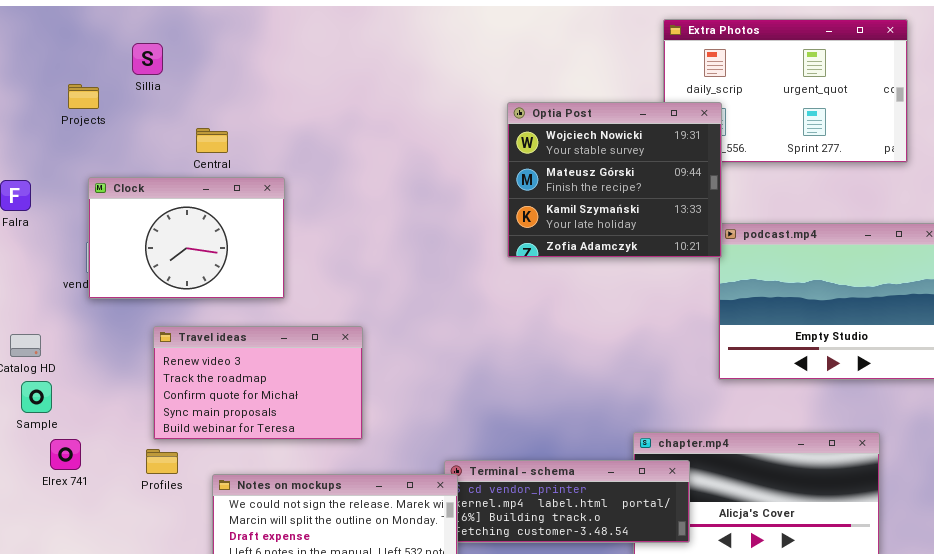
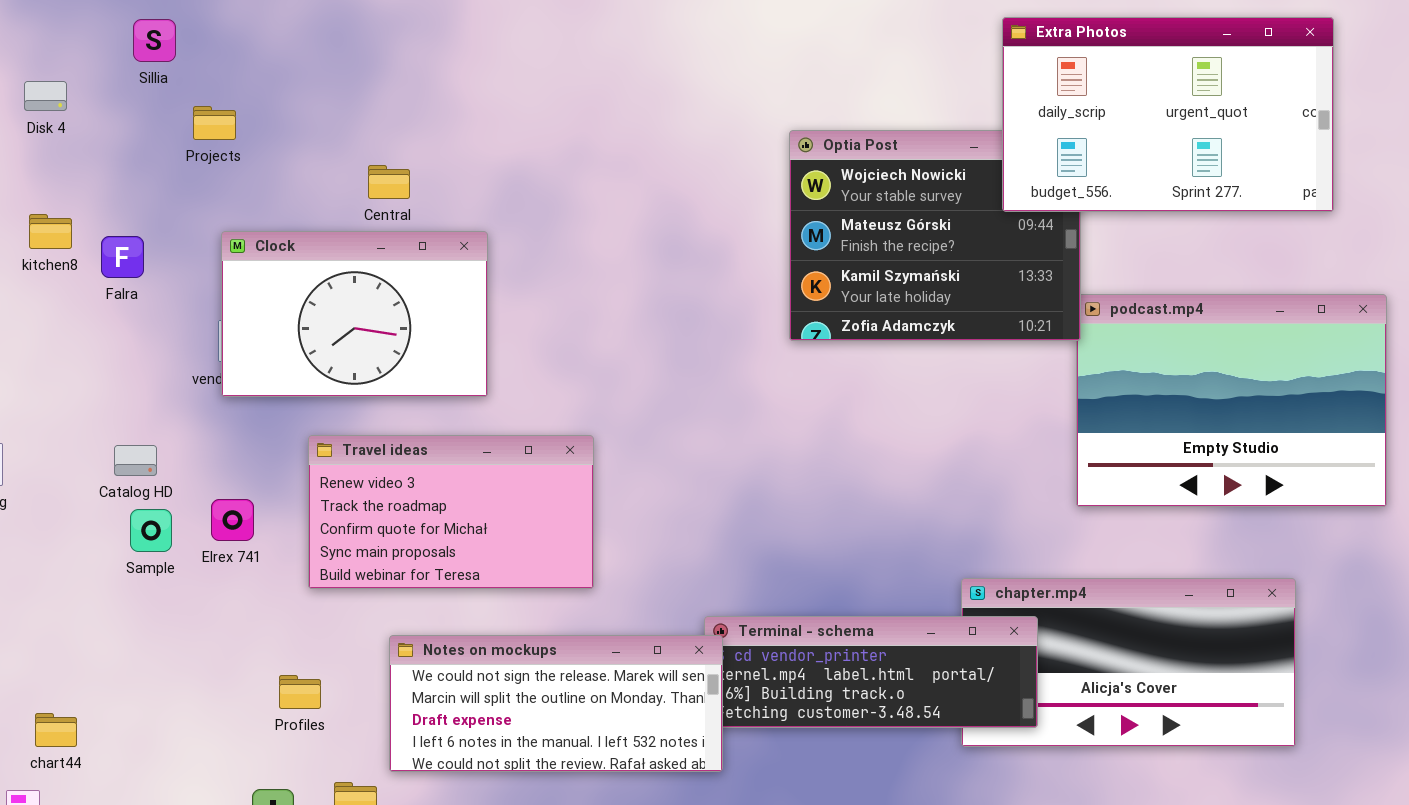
Extra Photos: [663,19,908,163] -> [1002,17,1334,212], raised
Sillia: [132,43,163,75] -> [133,19,176,62], moved
Elrex 741: [50,439,81,470] -> [211,499,254,541], moved
Profiles: [146,449,178,474] -> [279,675,321,709], moved

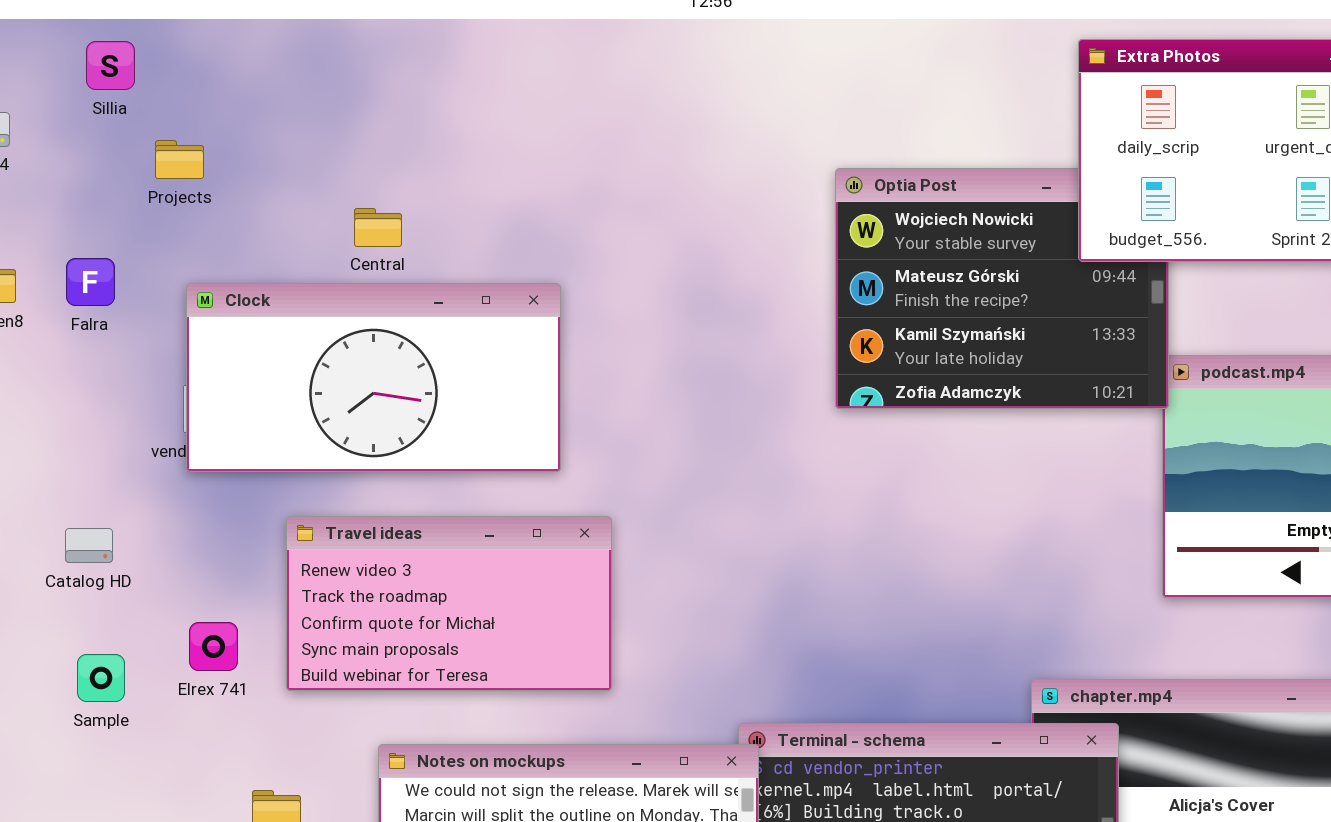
Clock: [221,231,488,397] -> [186,283,561,472], resized
Falra: [101,236,144,278] -> [66,258,115,306], moved
Elrex 741: [211,499,254,541] -> [189,622,238,671], moved
Sample: [130,509,172,552] -> [77,654,125,702], moved

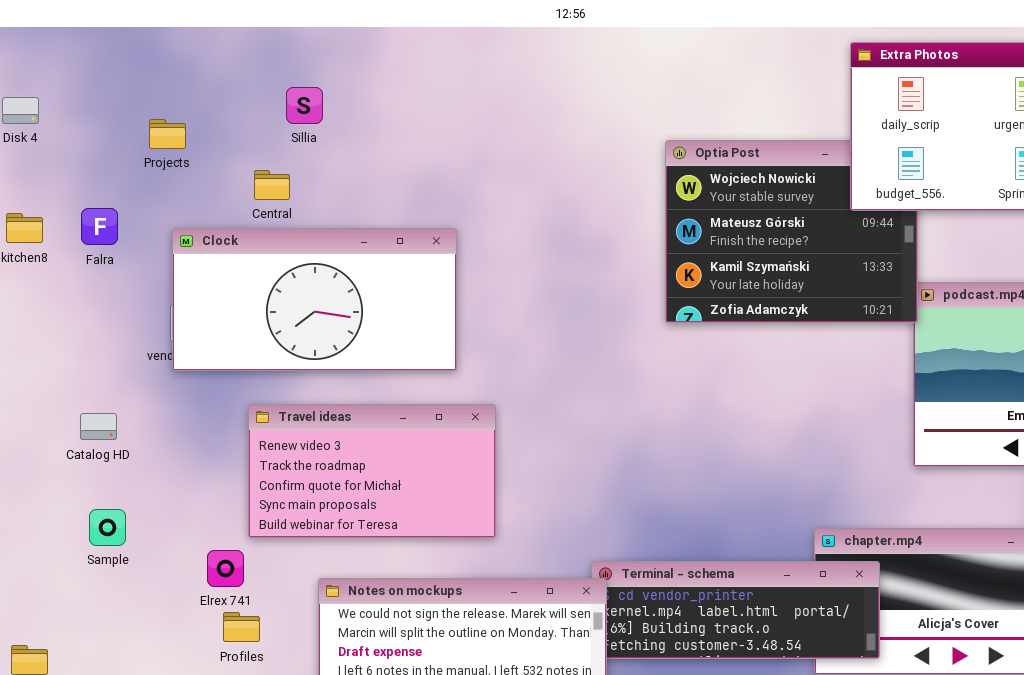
Sillia: [86,41,135,90] -> [286,87,323,124], moved
Central: [354,208,402,247] -> [254,170,290,200], moved
Elrex 741: [189,622,238,671] -> [207,550,244,587], moved

